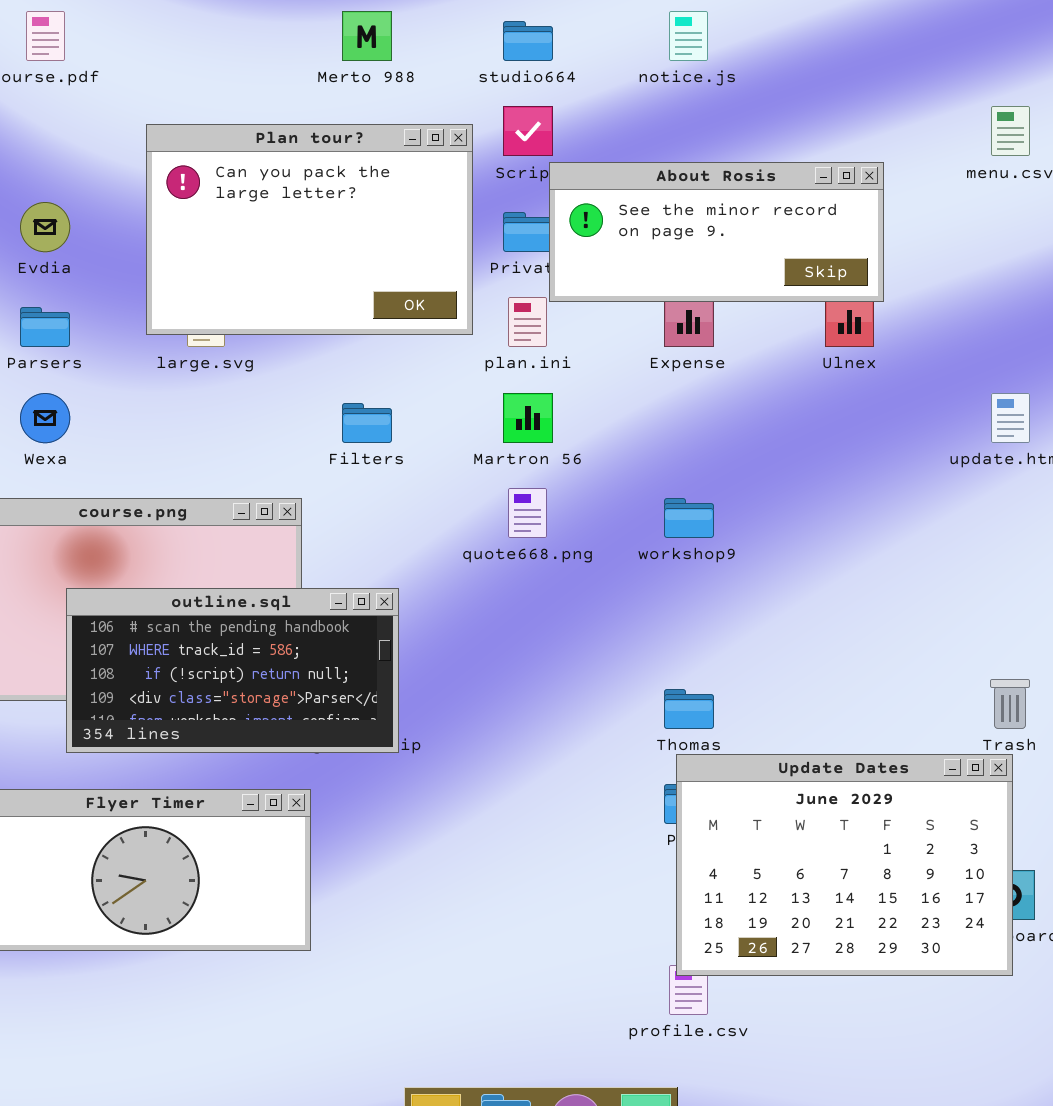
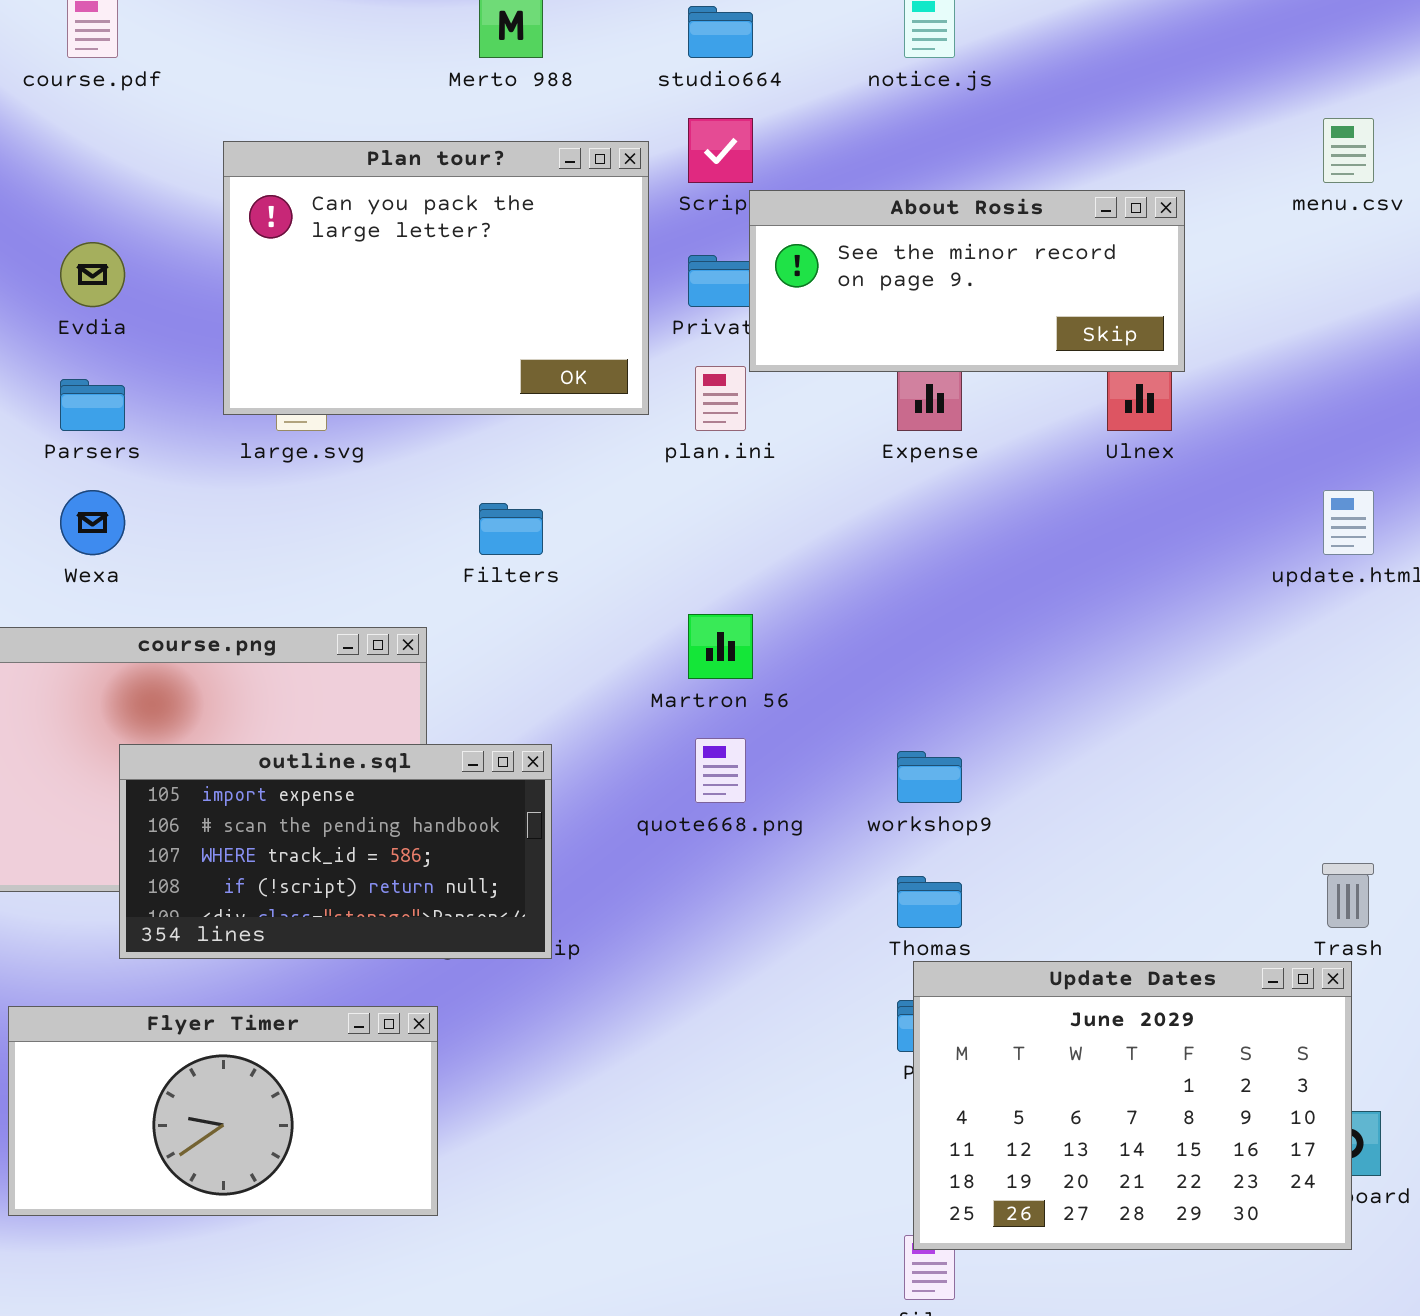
Martron 56: [503,393,553,443] -> [688,614,753,679], moved
quote668.png: [508,488,547,538] -> [695,738,746,803], moved
workshop9: [664,498,714,538] -> [897,751,962,803], moved
outline.sql: [66,588,399,753] -> [119,744,552,959], scrolled up 1 row

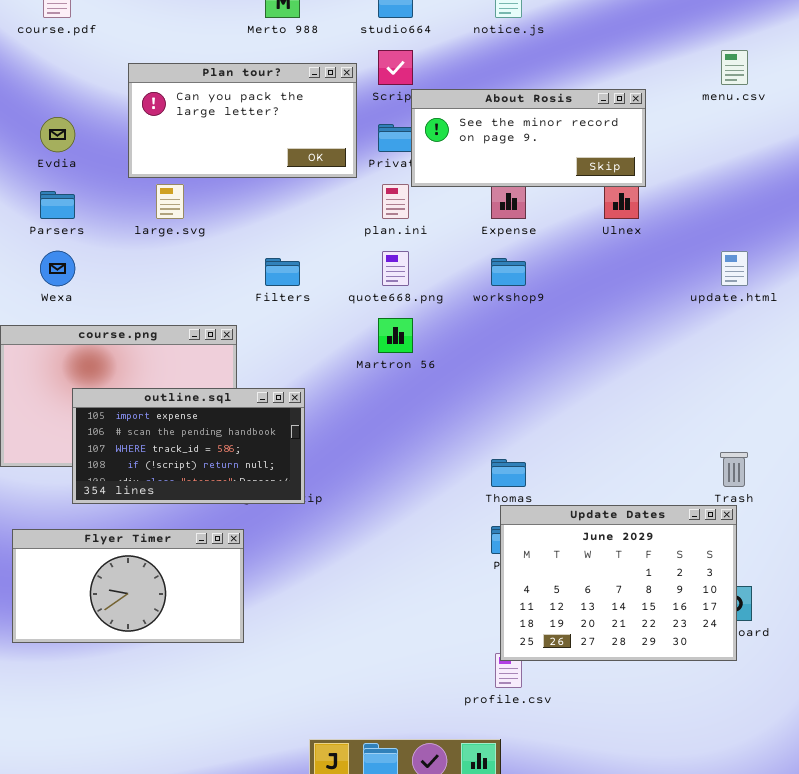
Plan tour?: [223,141,649,415] -> [128,63,357,178], resized
quote668.png: [695,738,746,803] -> [382,251,409,286], moved
workshop9: [897,751,962,803] -> [491,258,526,286], moved

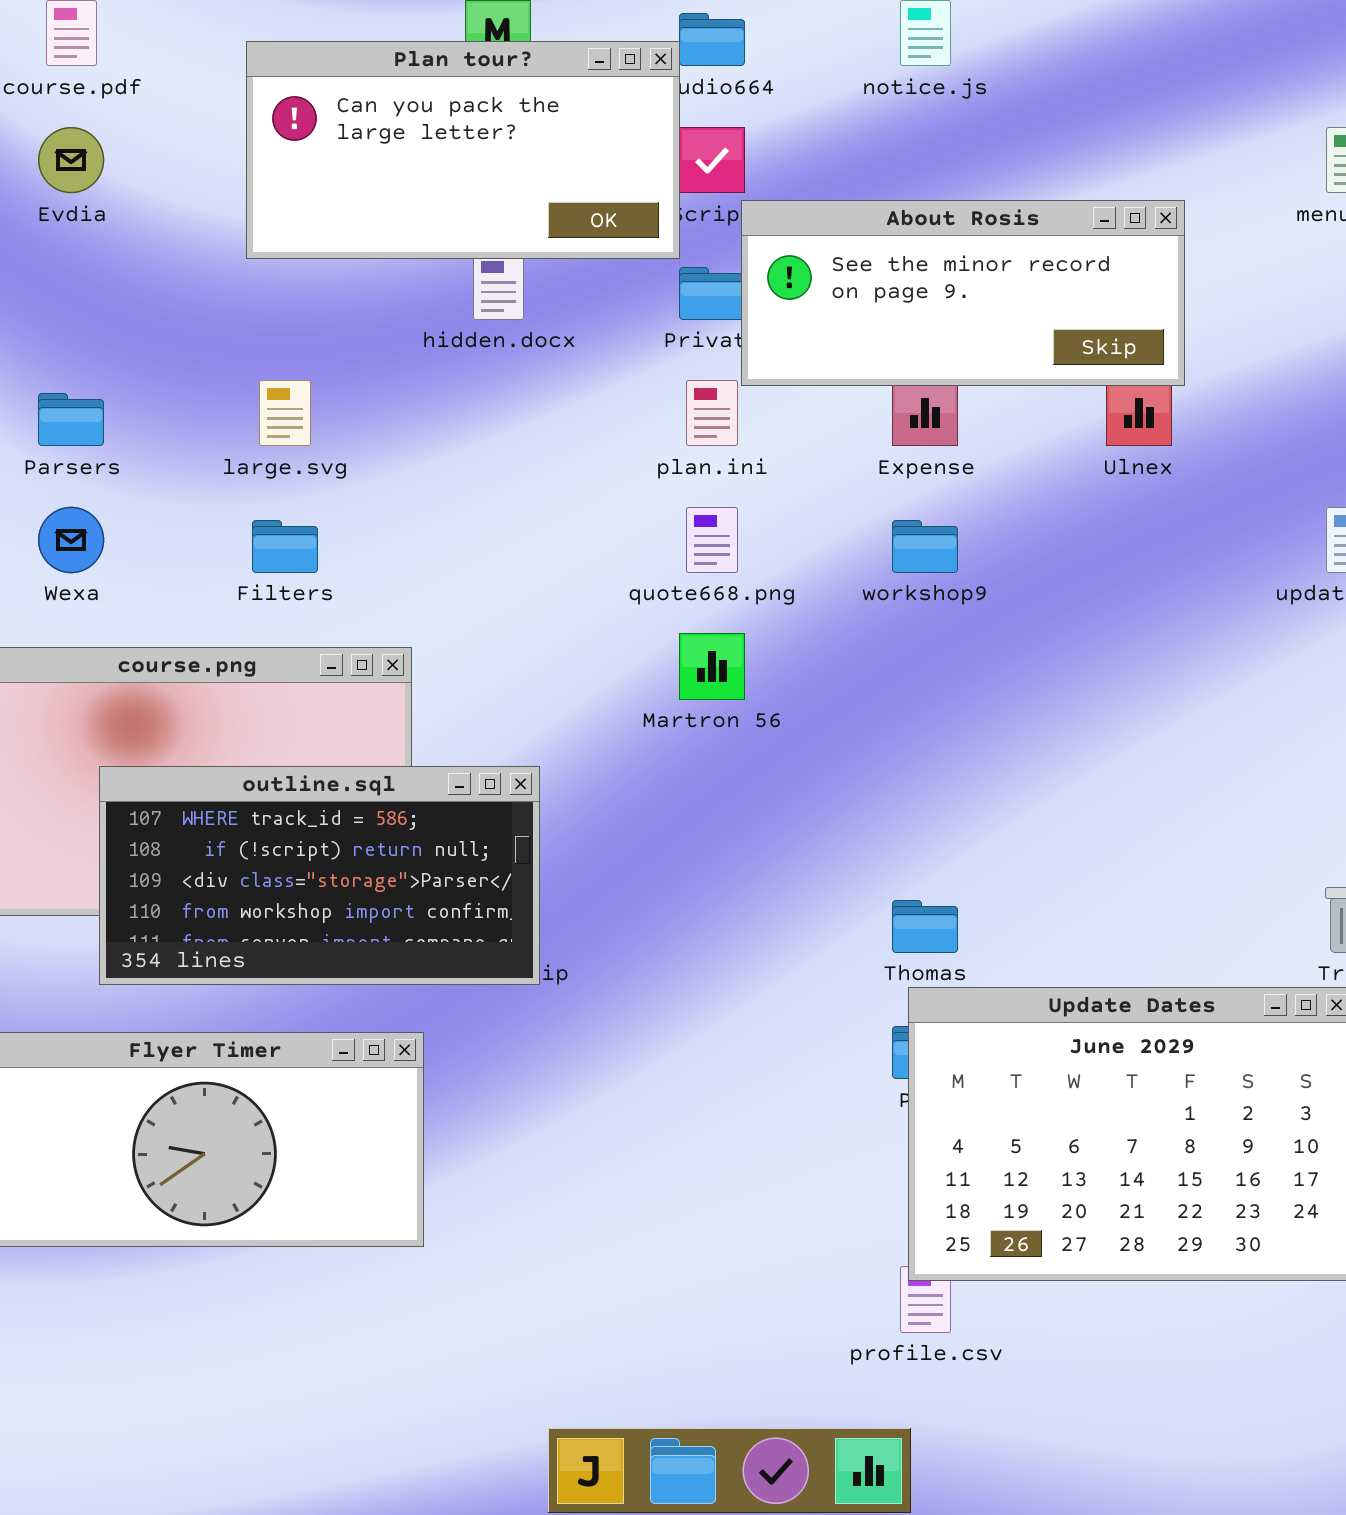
Plan tour?: [128,63,357,178] -> [246,41,680,259], moved
Evdia: [40,117,75,152] -> [38,127,104,193], moved
Filters: [265,258,300,286] -> [252,520,318,573], moved
outline.sql: [72,388,305,504] -> [99,766,540,985], scrolled down 2 rows

